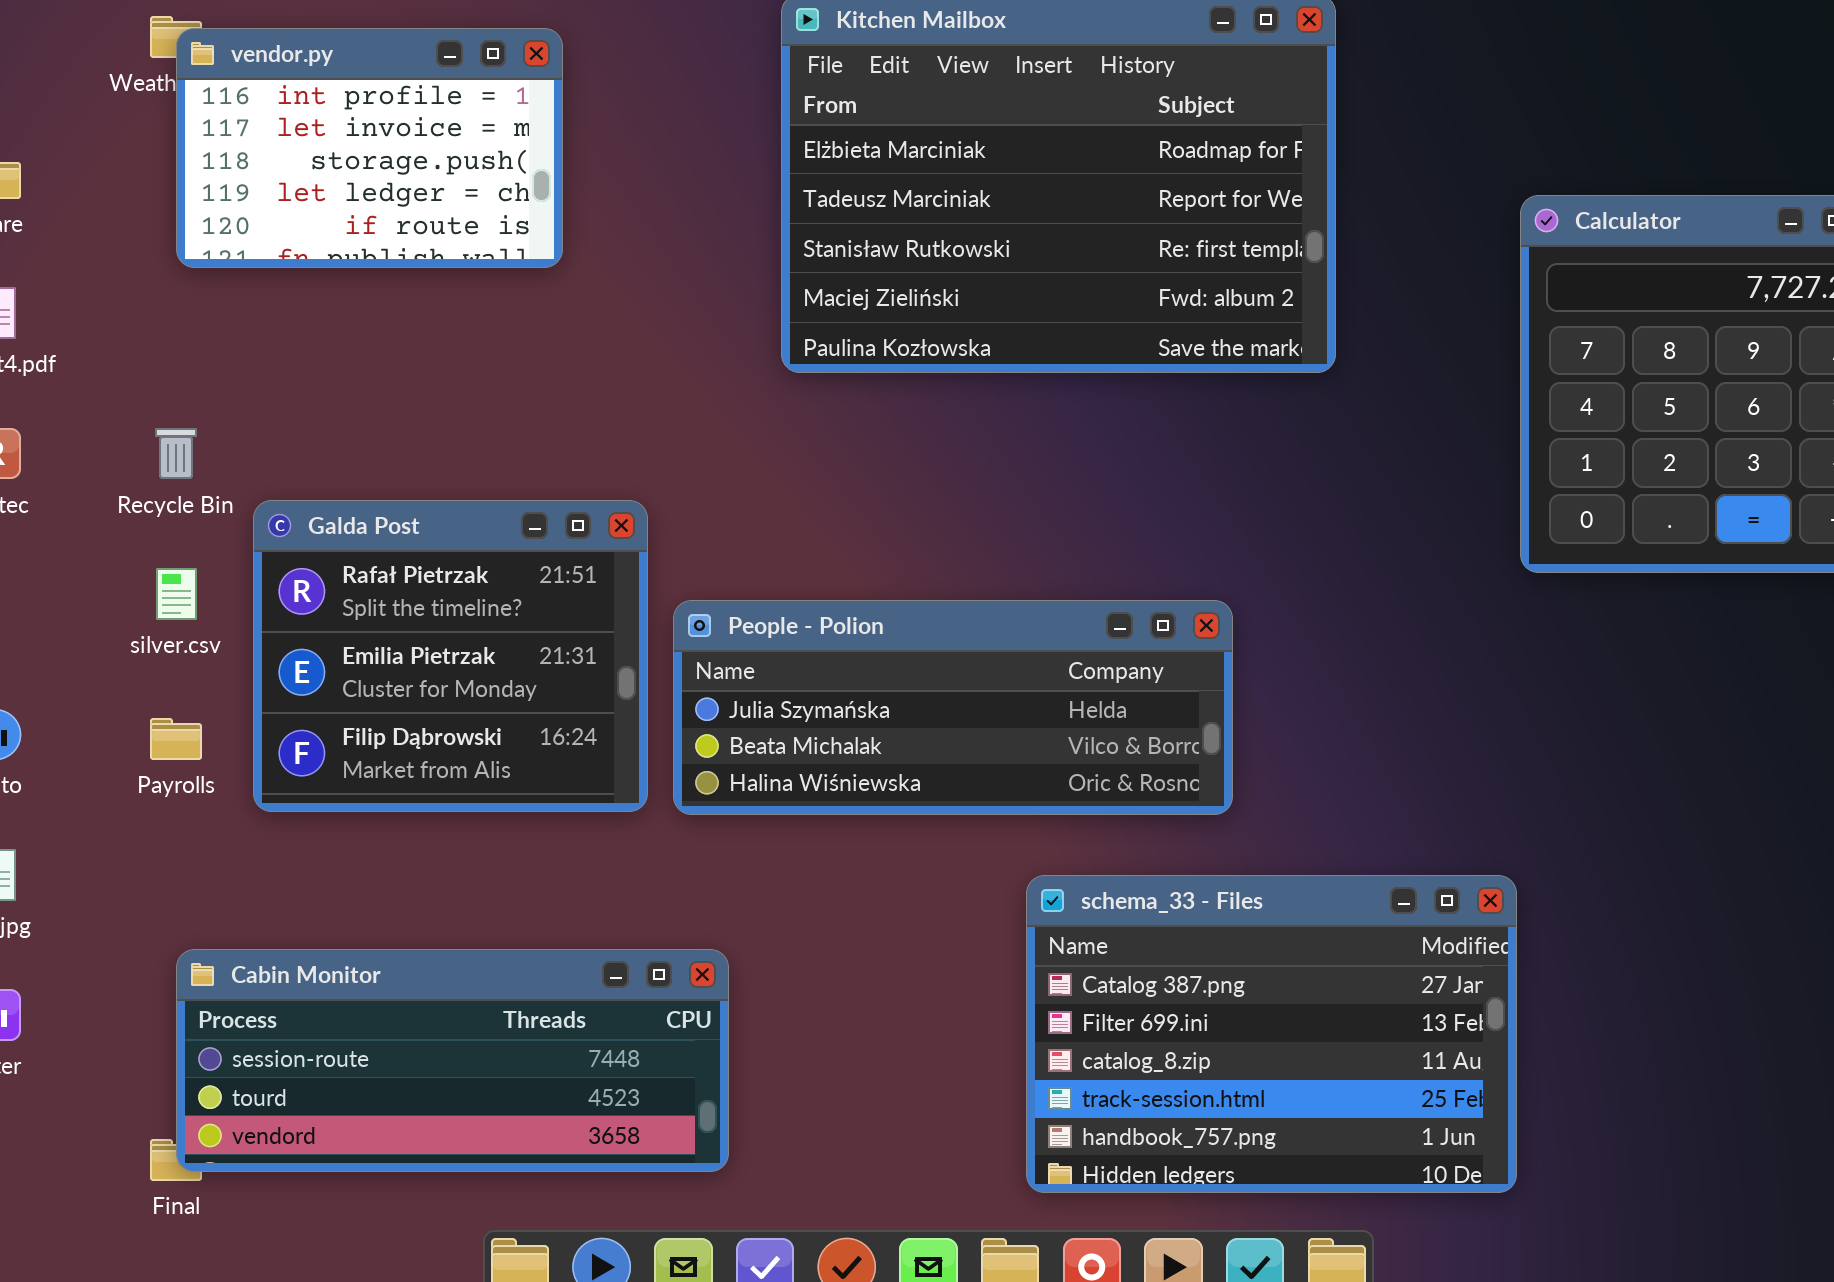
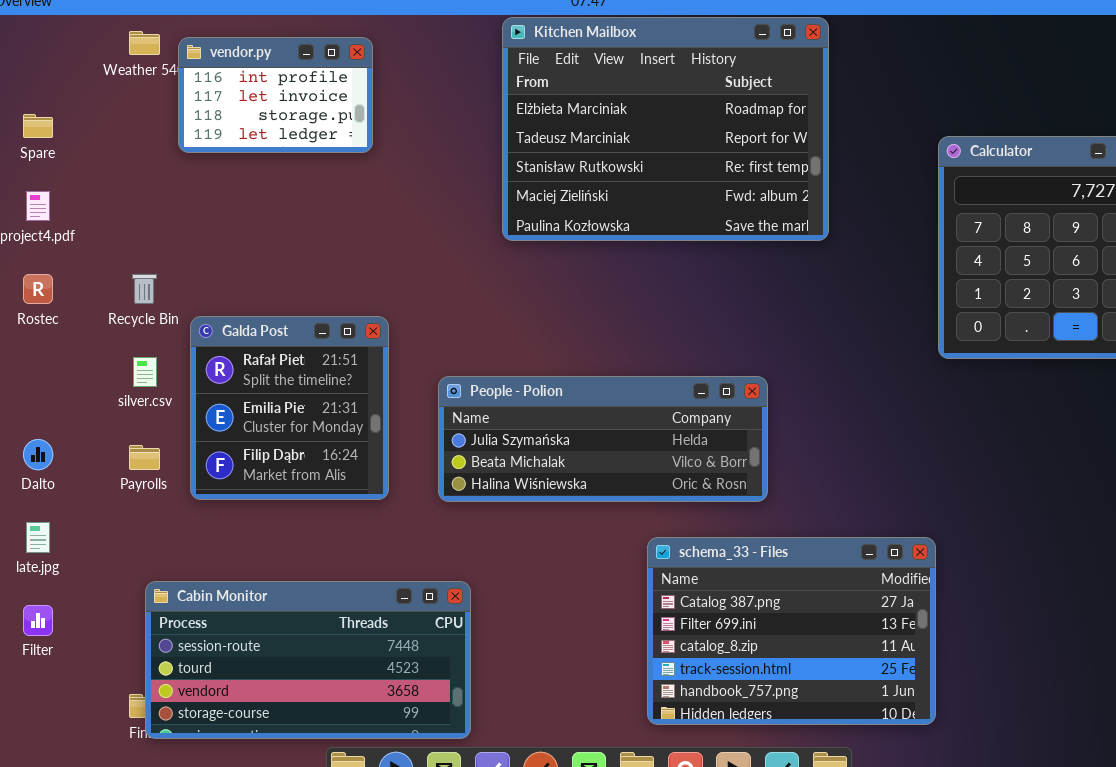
vendor.py: [176,28,563,268] -> [178,37,373,153], resized
Galda Post: [253,500,648,812] -> [190,316,389,500], resized
Cabin Monitor: [176,949,729,1172] -> [145,581,471,739], resized

